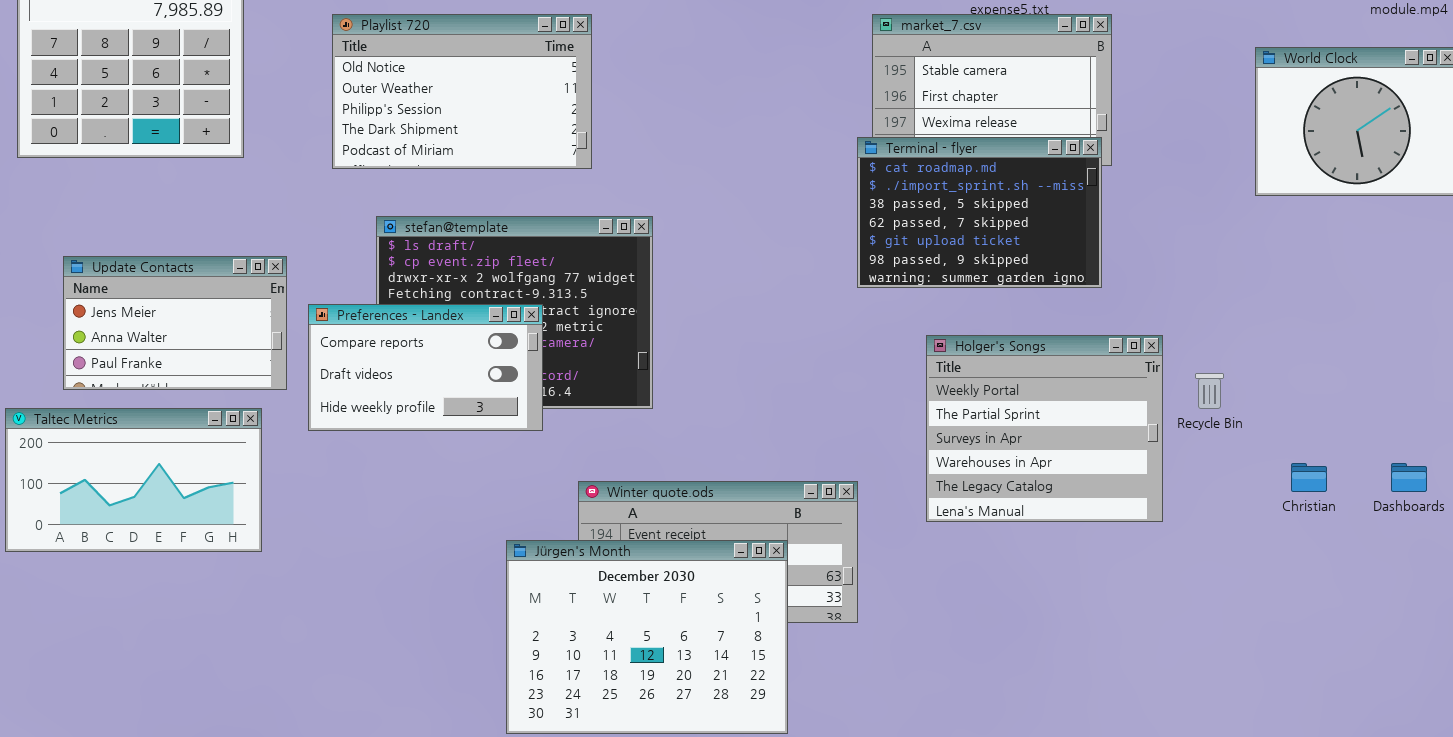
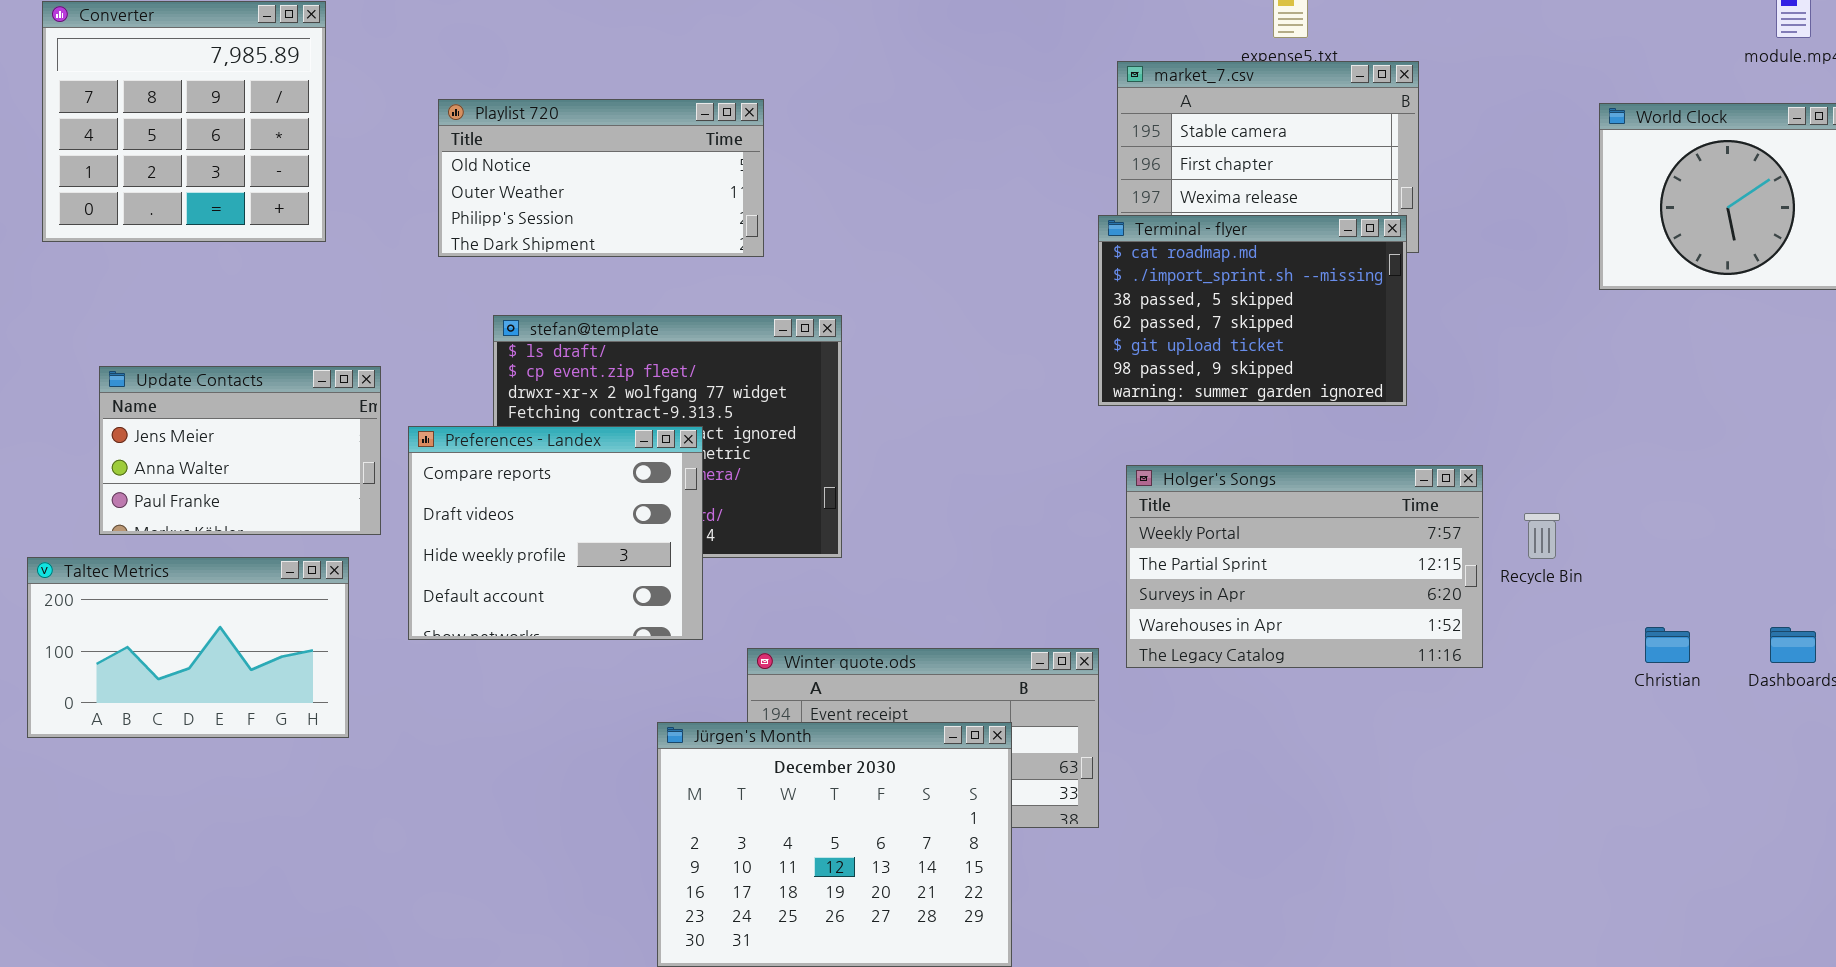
Playlist 720: [332,14,592,169] -> [438,99,764,257], resized
Preferences - Landex: [308,304,543,431] -> [408,426,703,640], resized
Holger's Songs: [926,335,1163,522] -> [1126,465,1483,668], resized

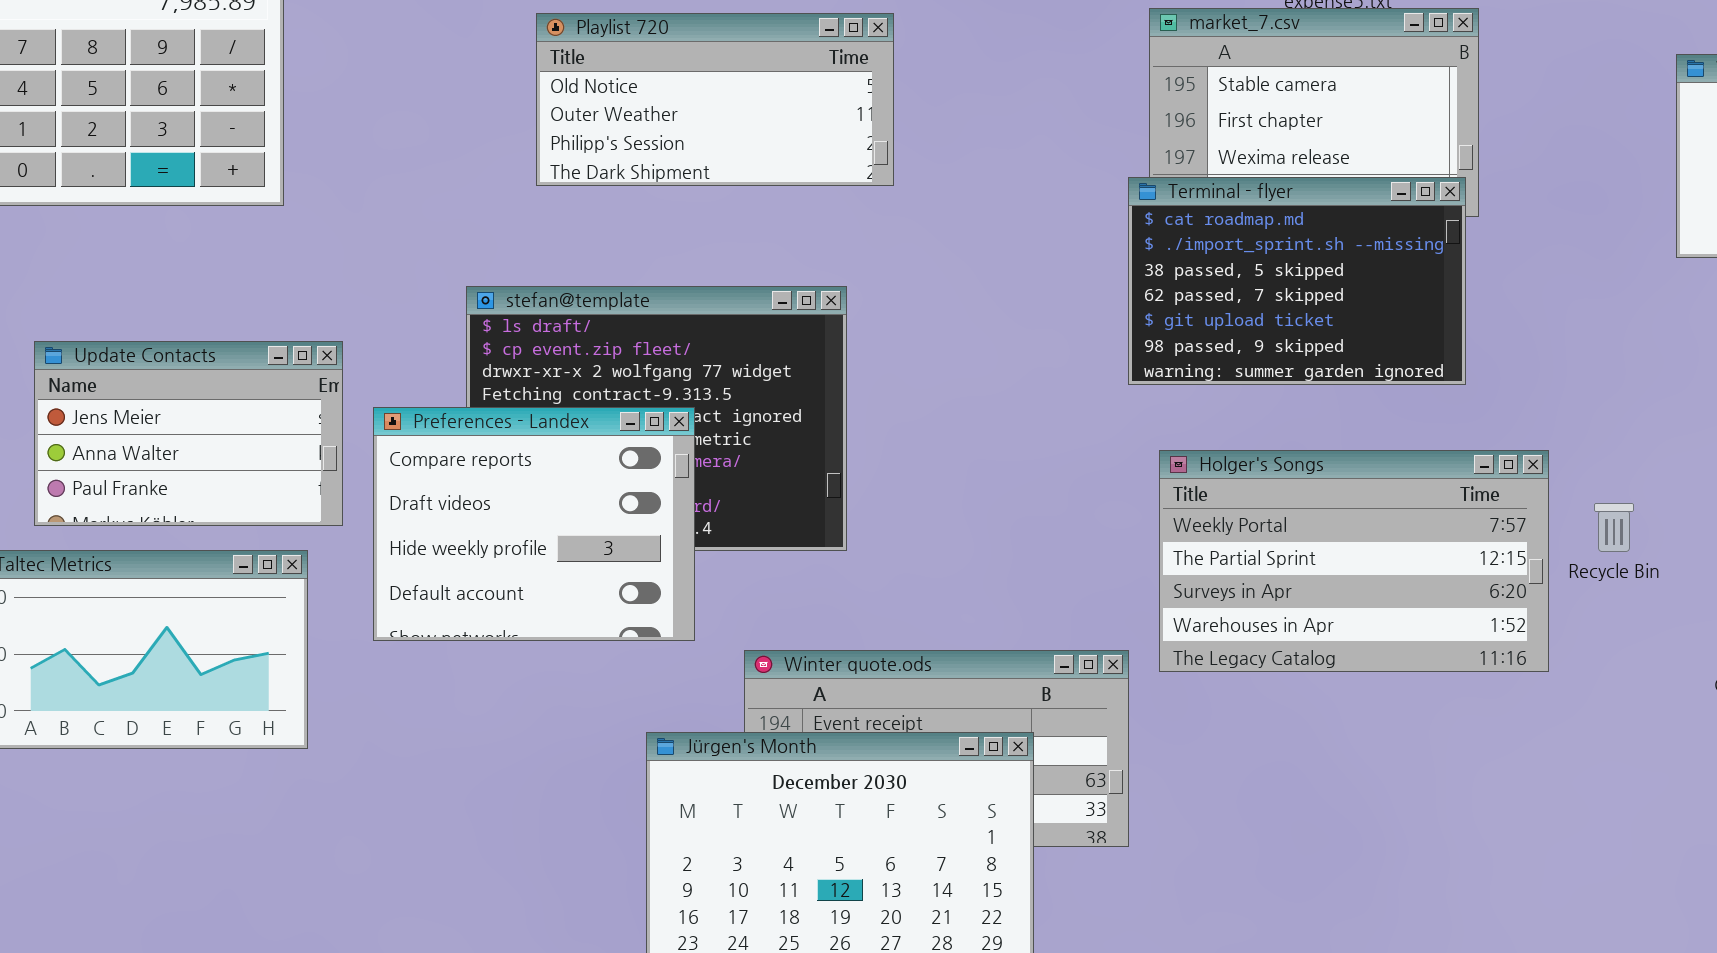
Playlist 720: [438,99,764,257] -> [536,13,894,186], moved

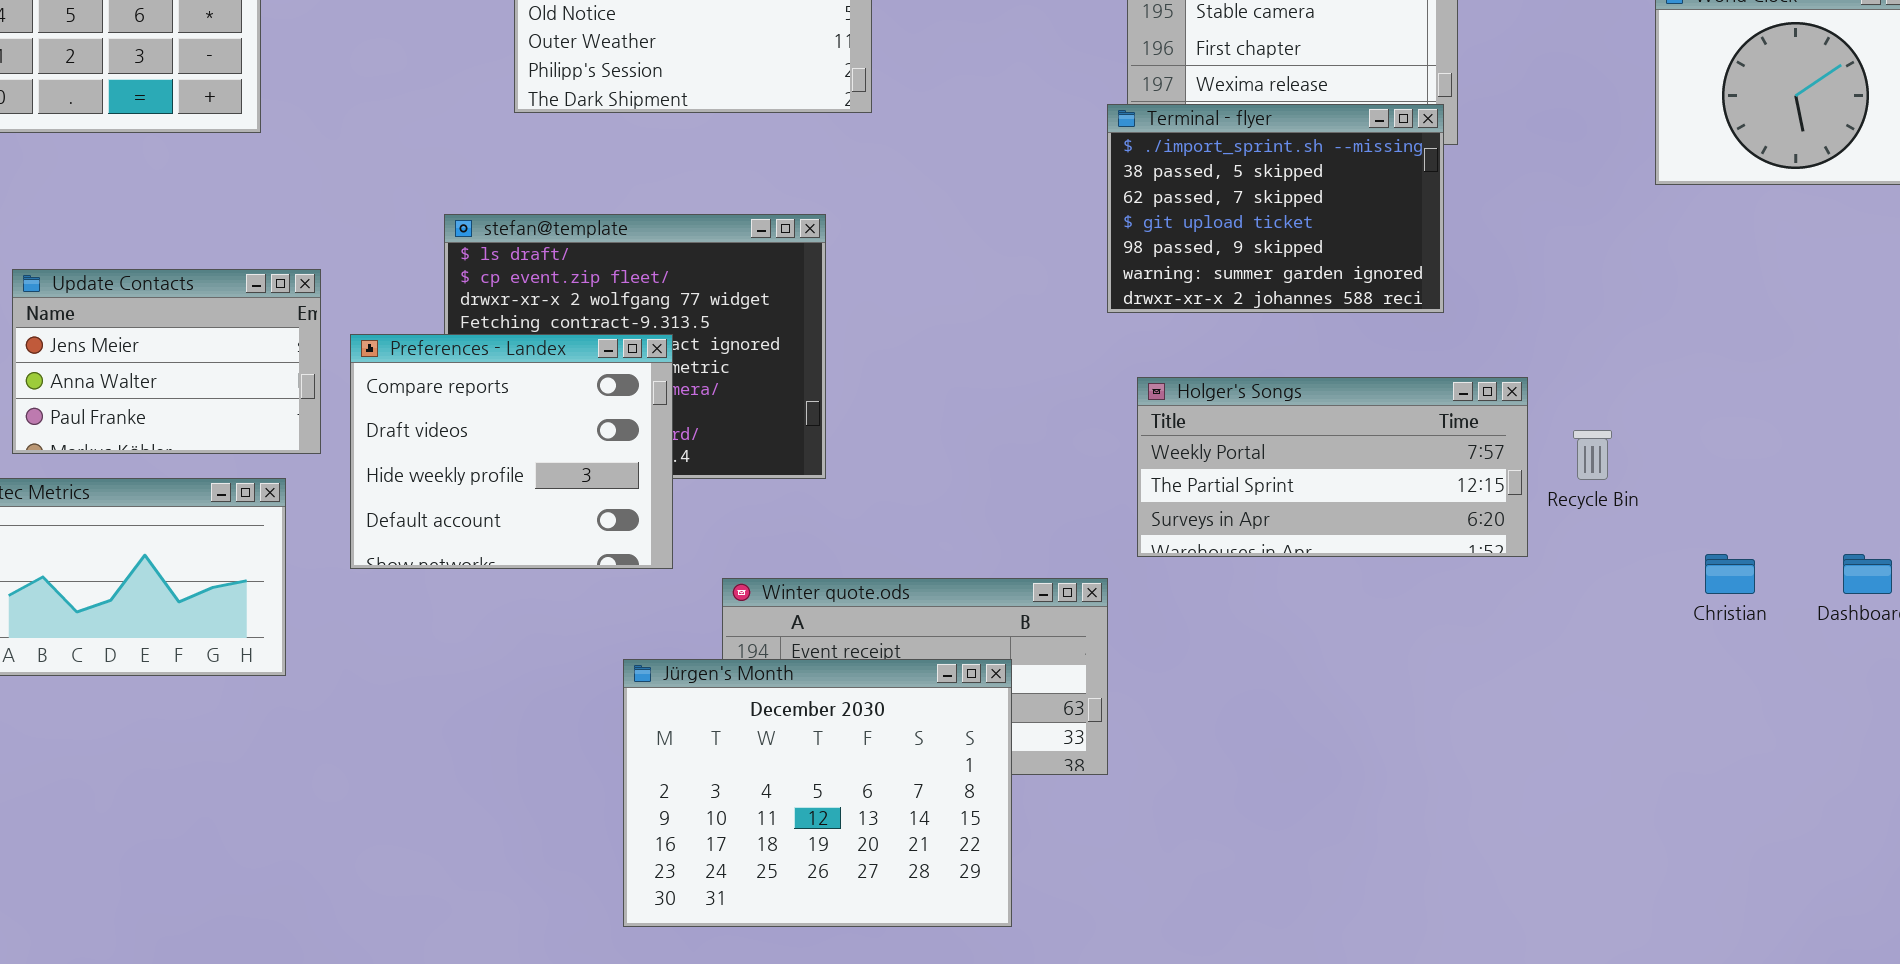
Terminal - flyer: [1128,177,1466,385] -> [1107,104,1444,313], scrolled down 1 row
Holger's Songs: [1159,450,1549,672] -> [1137,377,1528,557], resized

